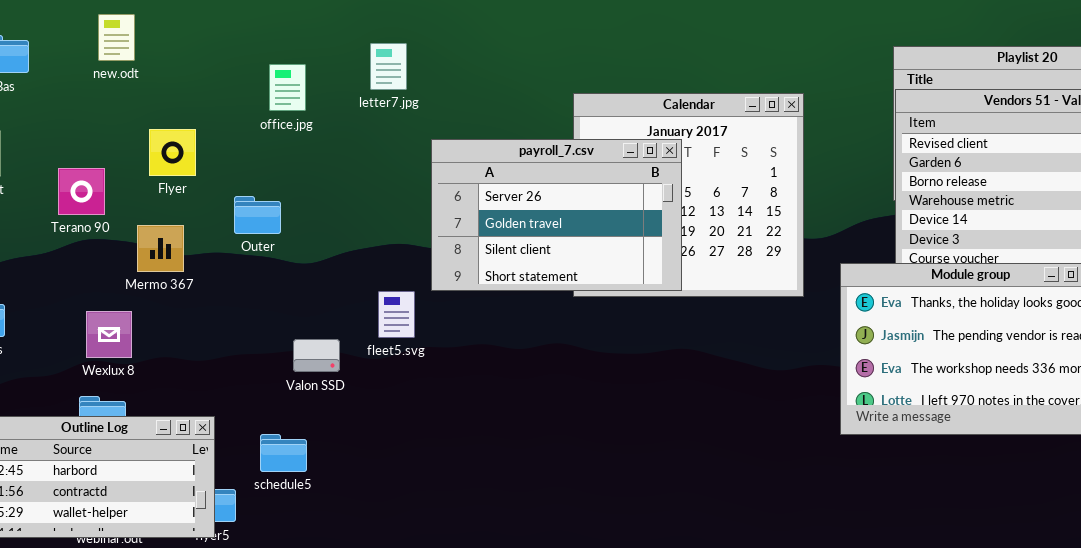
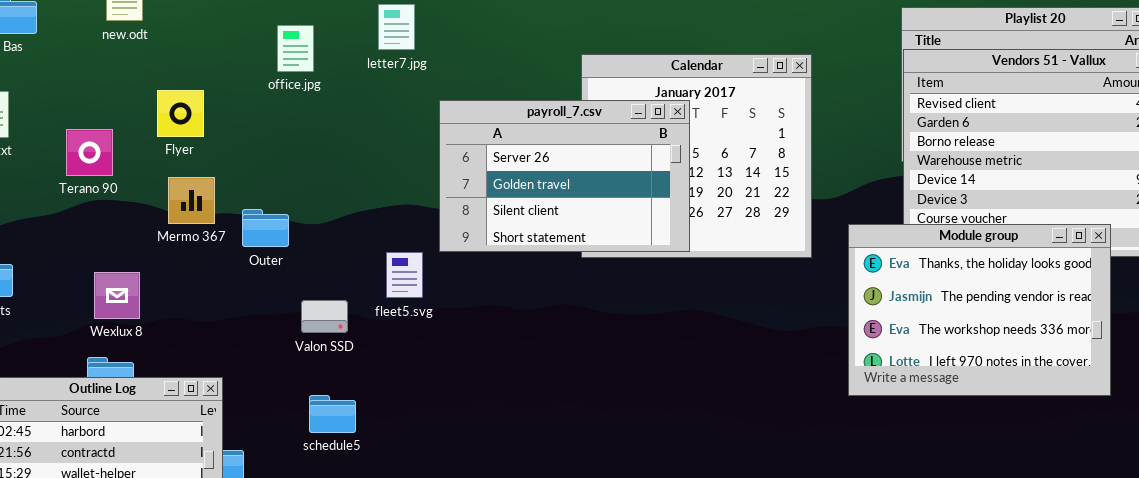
Outer: [234,196,281,234] -> [242,209,289,247], moved
Mermo 367: [137,225,184,272] -> [168,177,215,224], moved
schedule5: [260,434,307,472] -> [309,395,356,433], moved

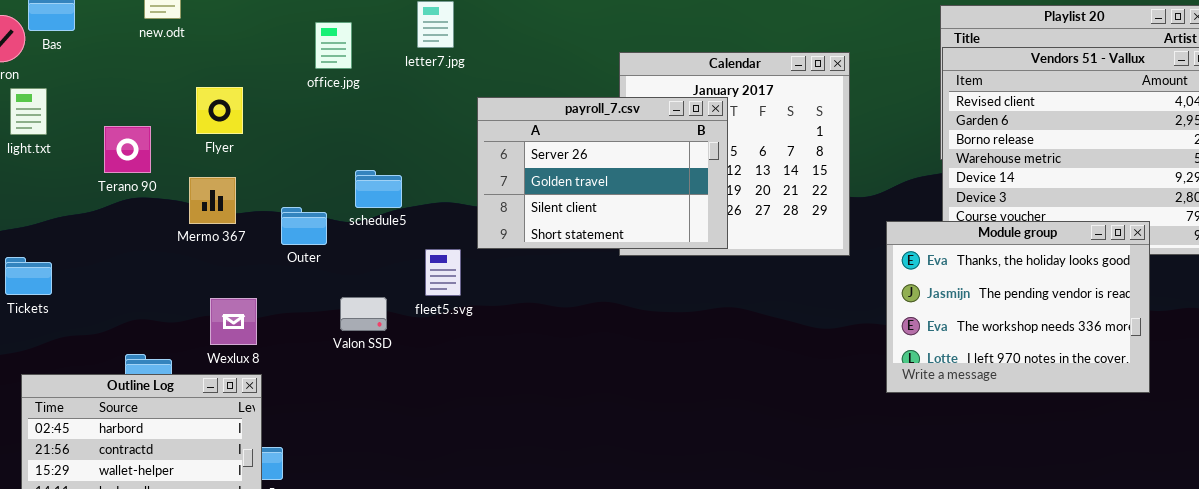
Mermo 367: [168,177,215,224] -> [189,177,236,224], moved
Wexlux 8: [94,272,140,319] -> [210,298,257,345], moved
schedule5: [309,395,356,433] -> [355,170,402,208], moved

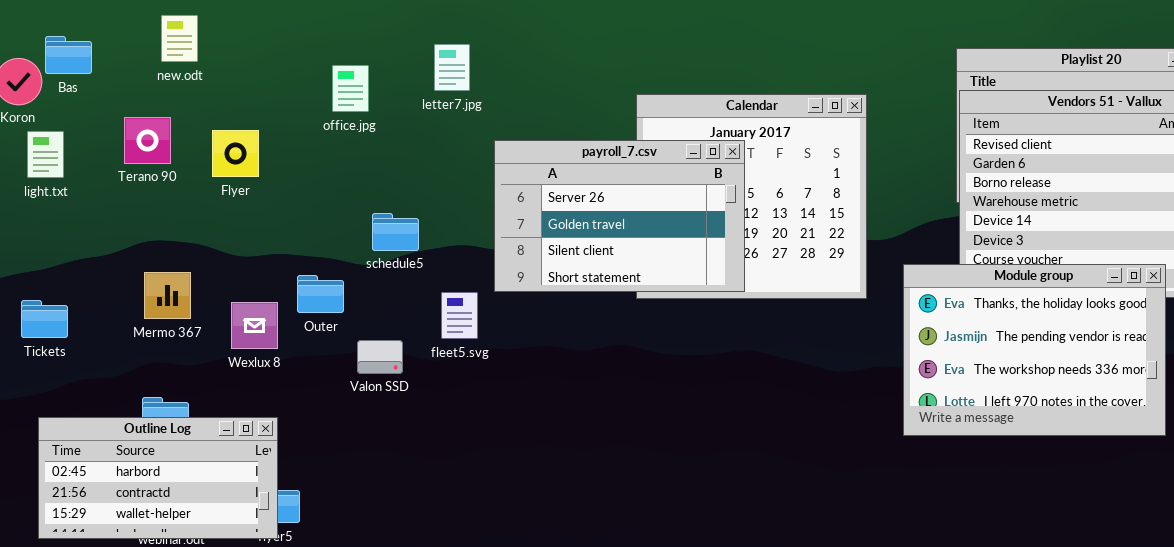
Terano 90: [104,126,151,173] -> [124,117,171,164], moved
Mermo 367: [189,177,236,224] -> [144,272,191,319], moved
Outer: [281,207,327,245] -> [297,275,344,313], moved
Wexlux 8: [210,298,257,345] -> [231,302,278,349], moved

